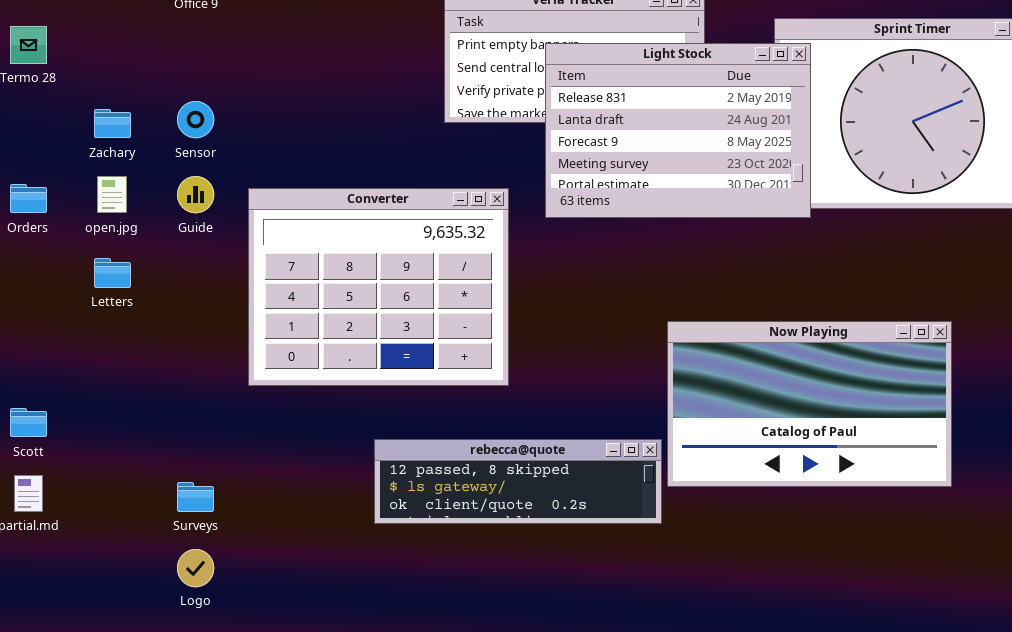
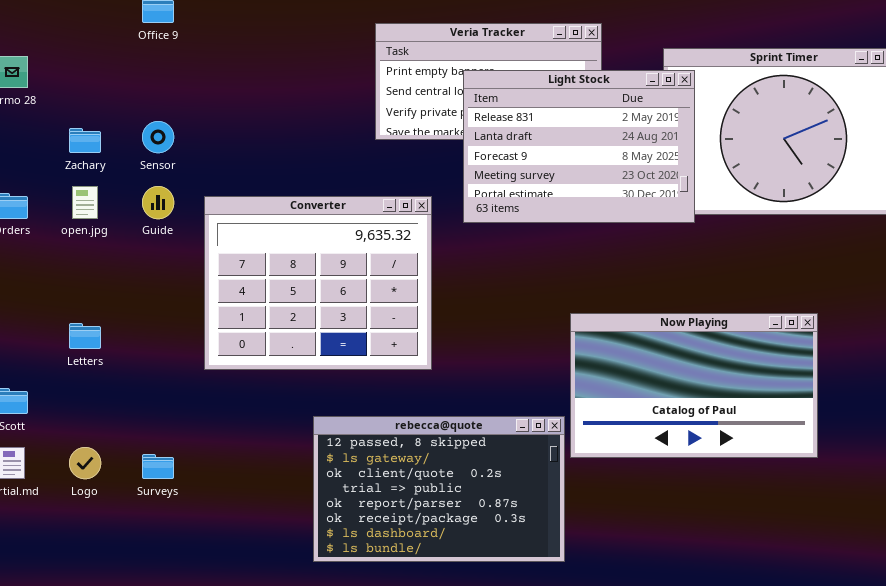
Letters: [94,258,131,288] -> [69,323,101,349], moved
rebecca@quote: [374,439,662,524] -> [313,416,565,562], resized
Logo: [177,549,214,587] -> [69,447,101,479], moved

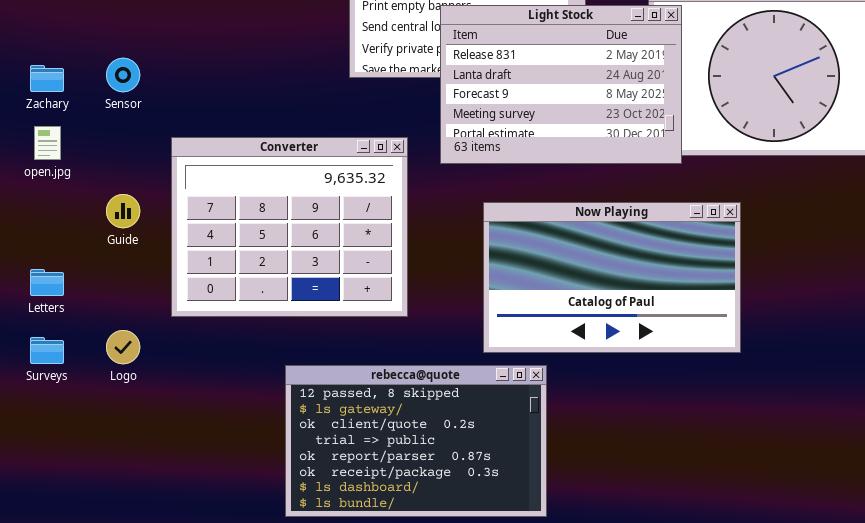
Guide: [142,186,174,219] -> [106,194,140,228], moved
Now Playing: [570,313,818,458] -> [483,202,741,353], moved
Logo: [69,447,101,479] -> [106,330,140,364], moved
Surveys: [142,454,174,479] -> [30,337,64,364], moved

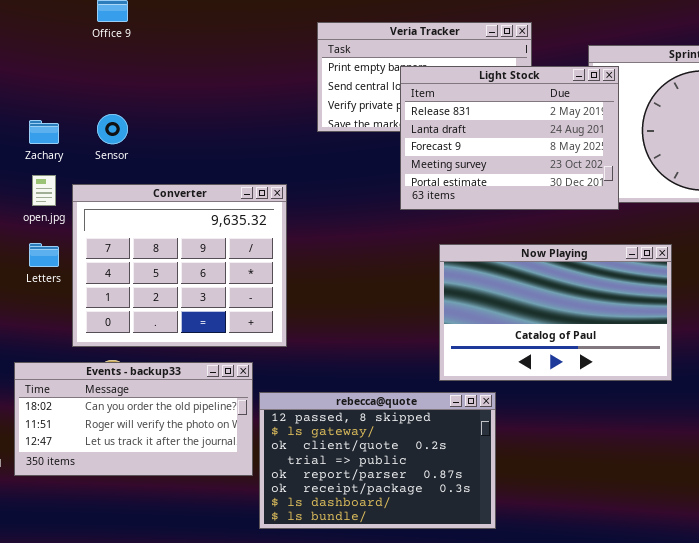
Converter: [171,137,408,317] -> [72,184,287,347], moved
Letters: [30,269,64,296] -> [29,243,59,267], moved
Events - backup33: none -> [14,362,253,476], opened

